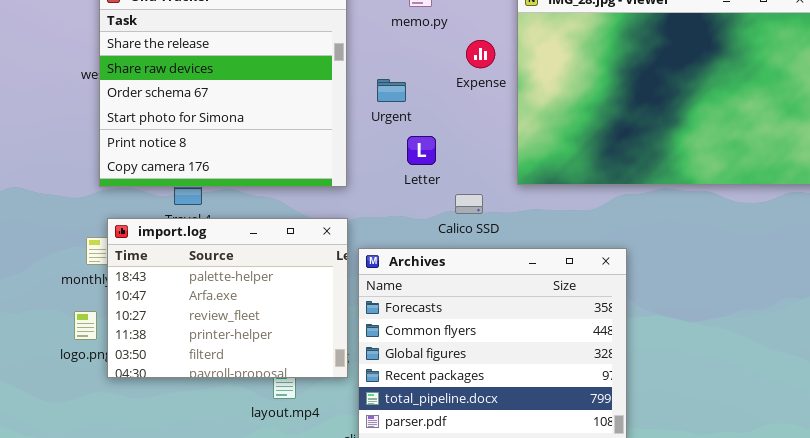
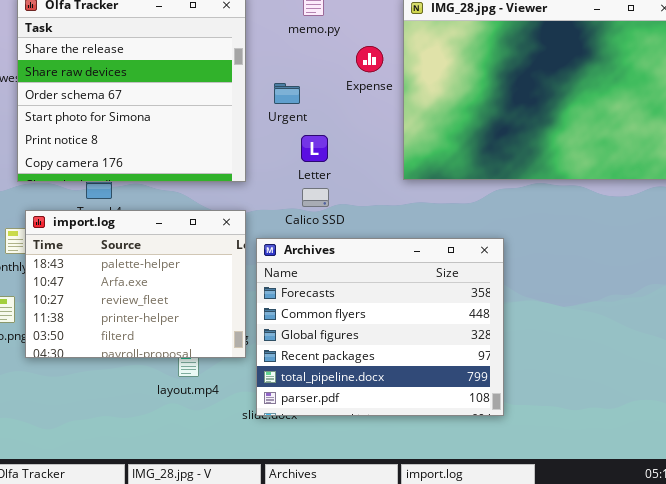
Calico SSD: [455,194,483,214] -> [302,188,329,207], moved

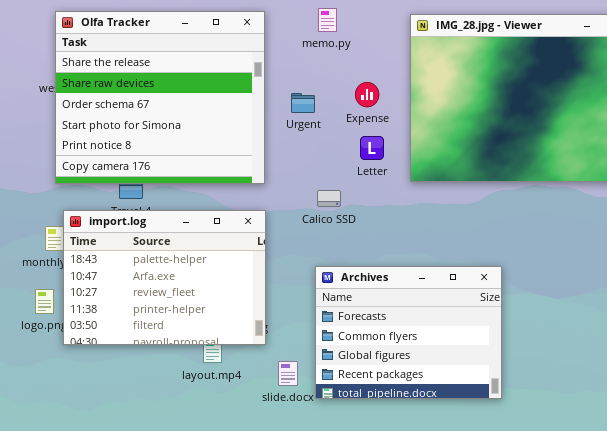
Expense: [356,46,383,72] -> [355,82,379,107], moved
Letter: [301,135,328,162] -> [360,136,384,160], moved
Archives: [256,238,504,416] -> [315,266,502,399], resized

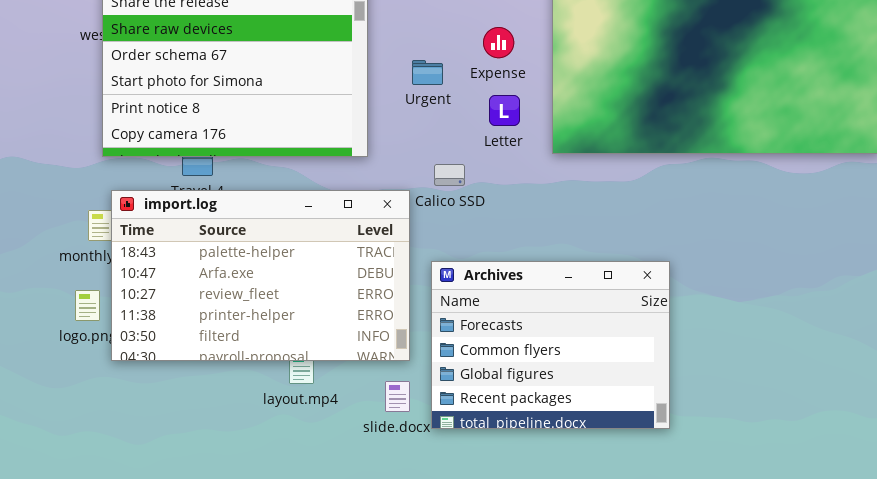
Urgent: [291,93,315,113] -> [412,60,443,85], moved
import.log: [63,210,266,345] -> [111,190,410,361], resized

